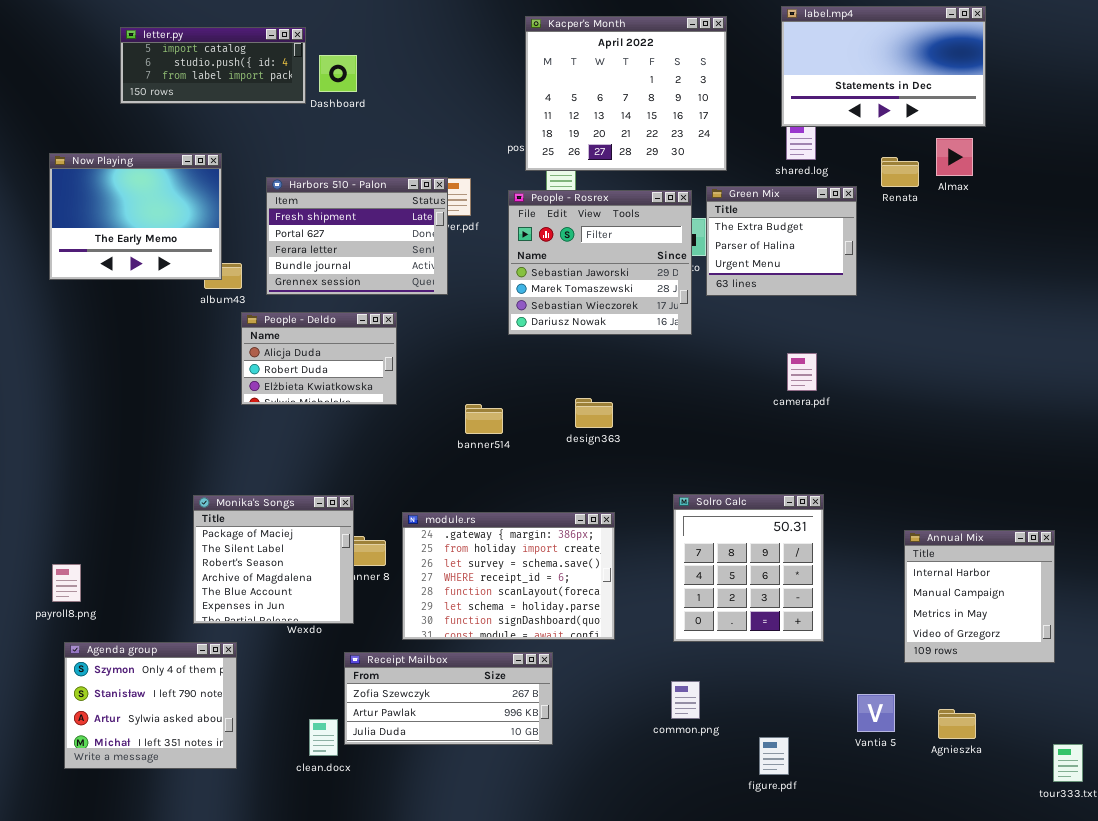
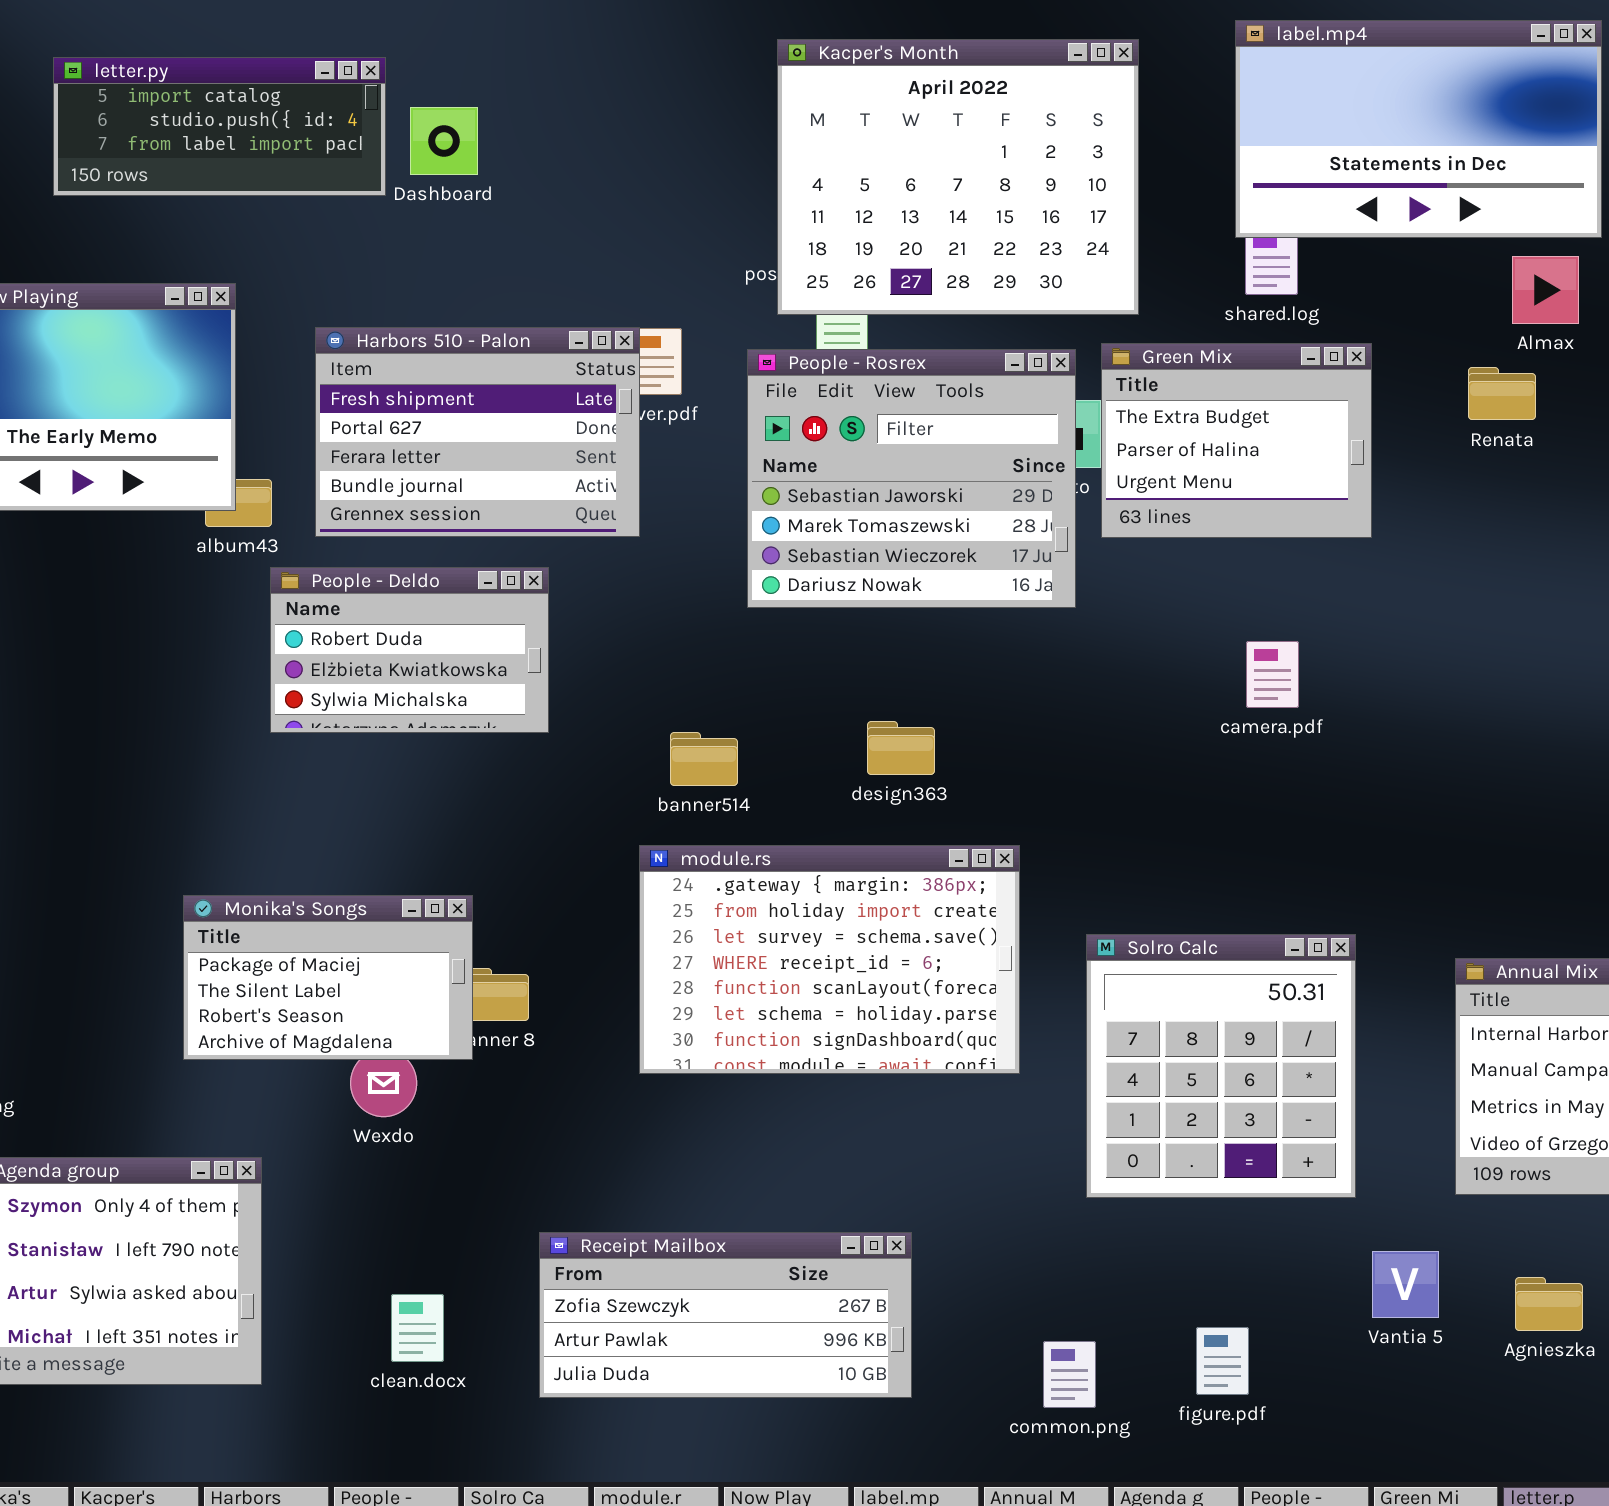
Renata: [881,157,919,187] -> [1468,367,1536,420], moved
People - Deldo: [241,312,397,405] -> [270,567,549,733], scrolled down 1 row
Solro Calc: [673,494,824,642] -> [1086,934,1356,1198], moved
Monika's Songs: [193,495,354,624] -> [183,895,473,1060], resized
module.rs: [402,512,615,640] -> [639,845,1020,1074], moved
Receipt Mailbox: [344,652,553,745] -> [539,1232,912,1398], moved
common.png: [671,681,700,719] -> [1043,1341,1096,1408], moved

